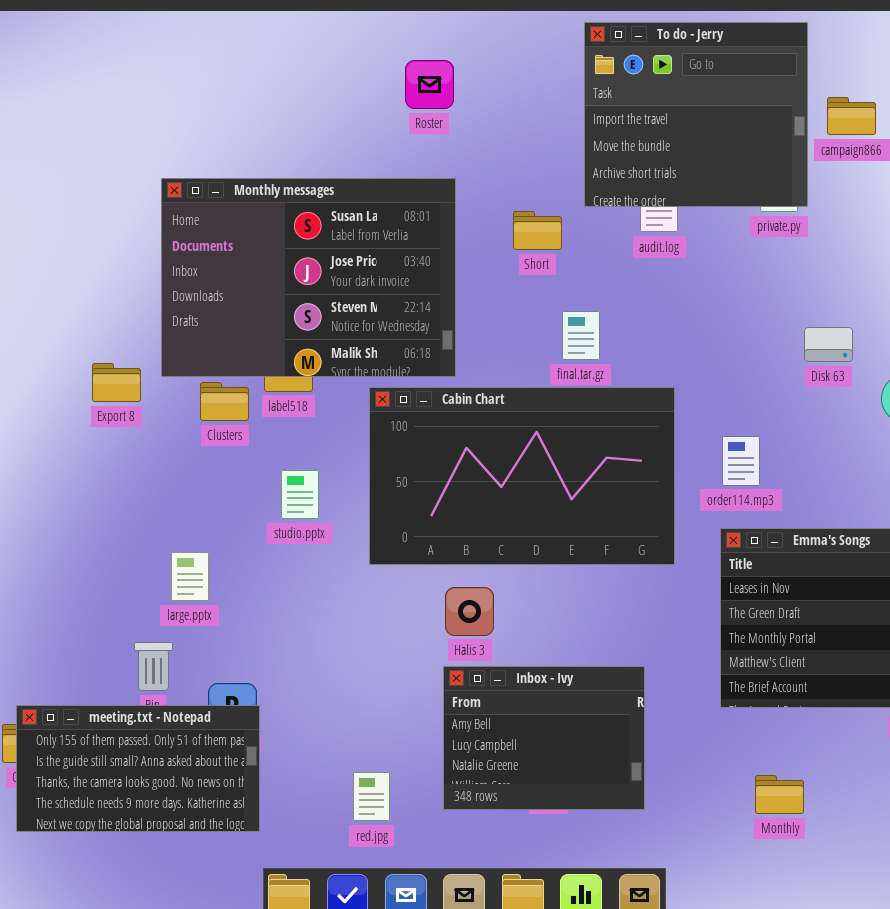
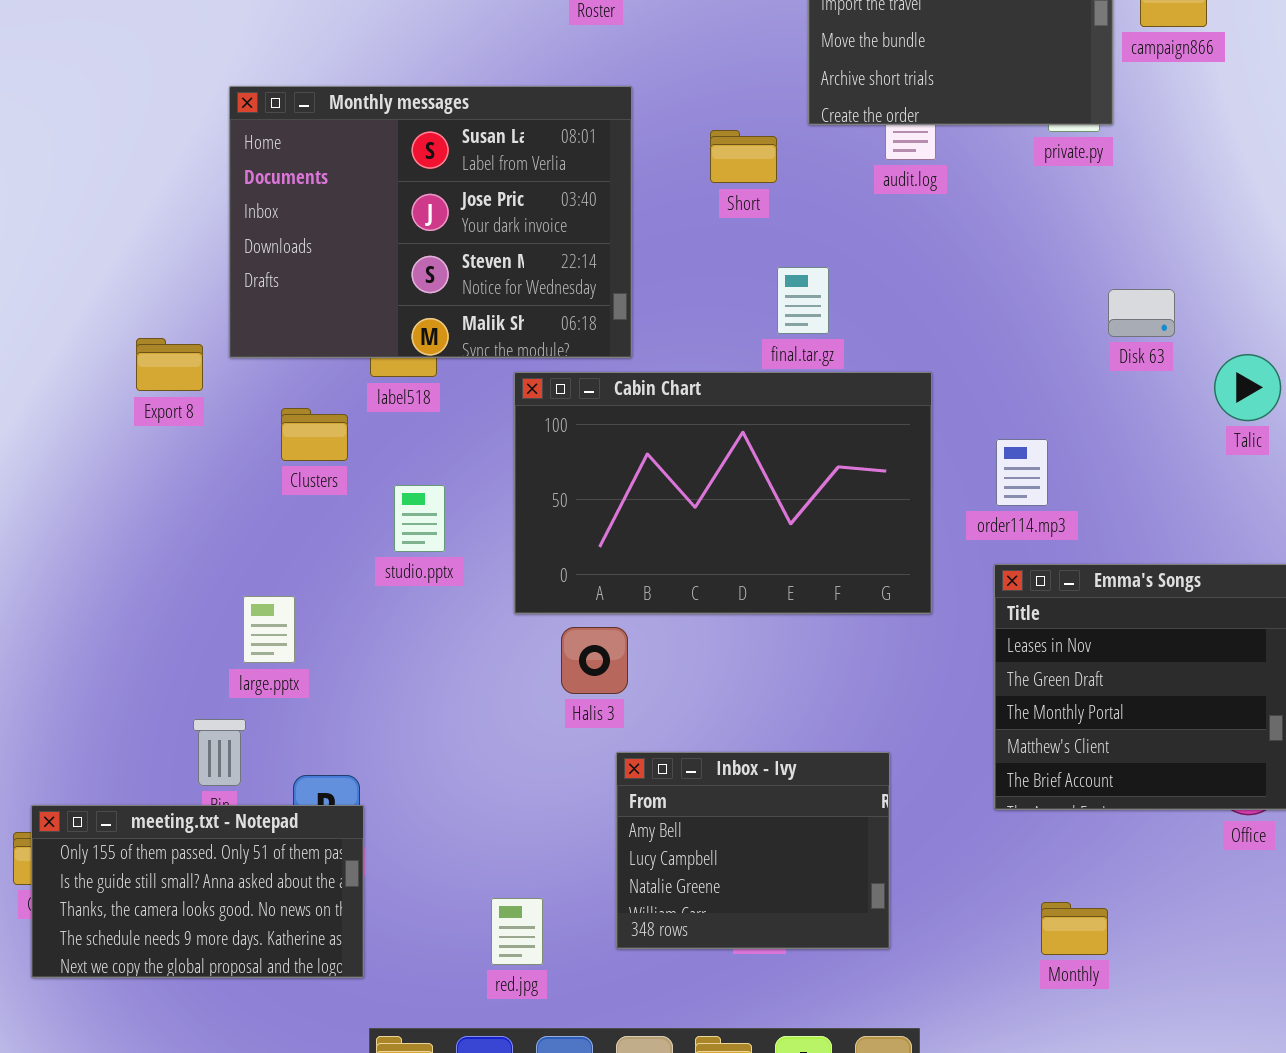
Clusters: [200,382,249,421] -> [281,408,348,461], moved
Halis 3: [445,587,494,636] -> [561,627,628,694], moved

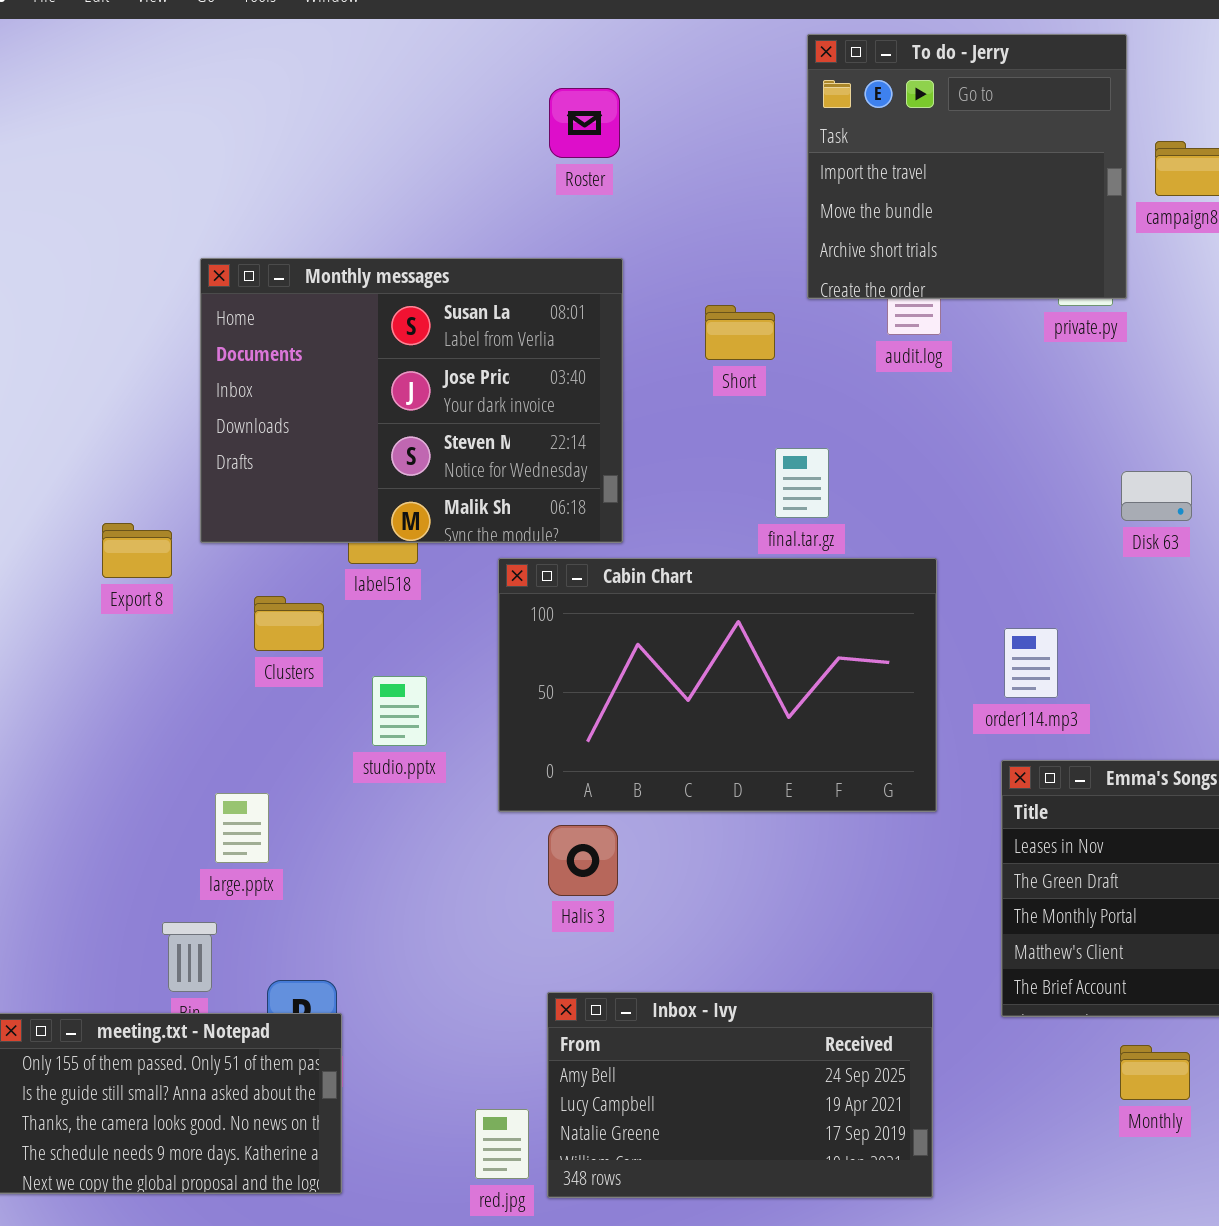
Inbox - Ivy: [616,752,890,949] -> [547,992,933,1198], moved, resized
Monthly: [1041,902,1108,955] -> [1120,1045,1190,1100], moved

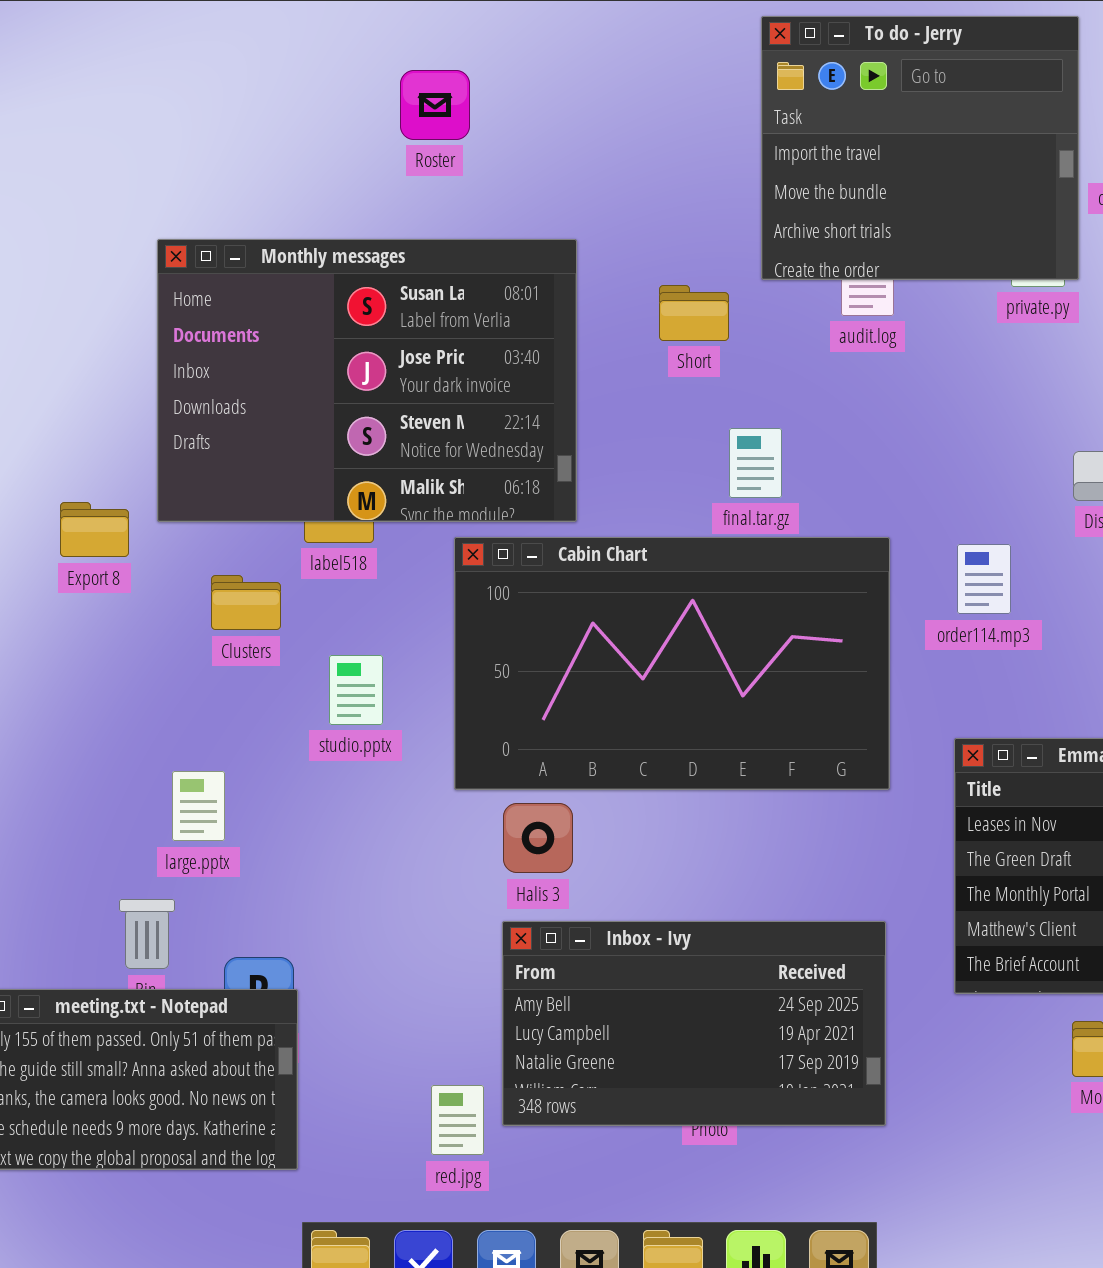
Roster: [549,88,620,158] -> [400,70,470,140], moved
order114.mp3: [1004,628,1058,698] -> [957,544,1011,614], moved
Inbox - Ivy: [547,992,933,1198] -> [502,921,886,1126], moved

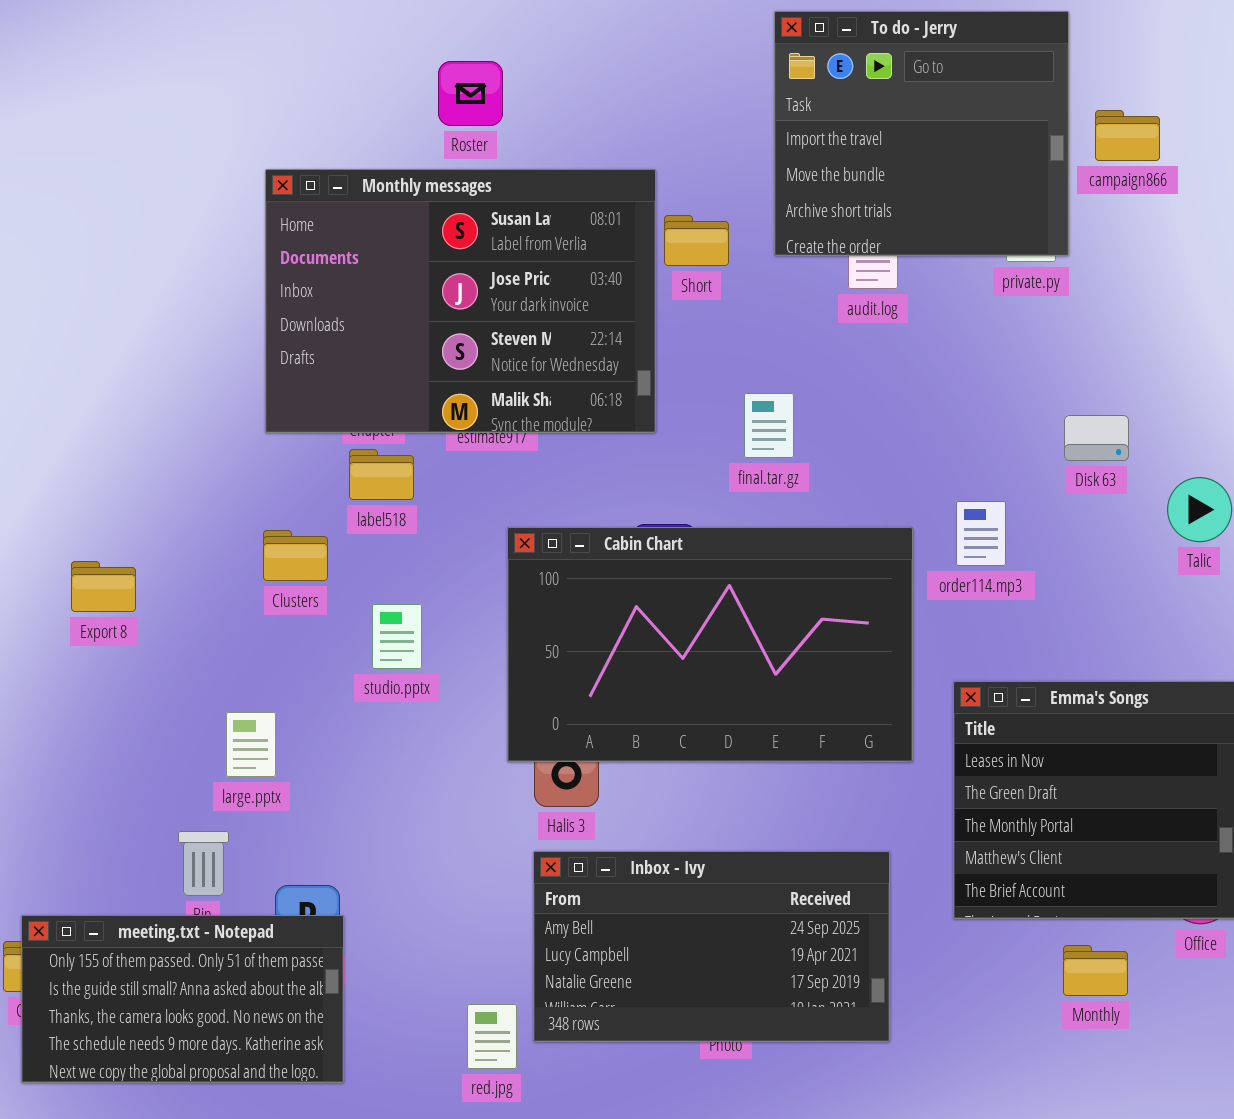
Monthly messages: [157,239,577,522] -> [265,169,656,433], moved
Short: [659,285,729,341] -> [664,215,729,266], moved
Export 8: [60,502,129,557] -> [71,561,136,612], moved
Cabin Chart: [454,537,890,790] -> [507,527,913,762], moved

